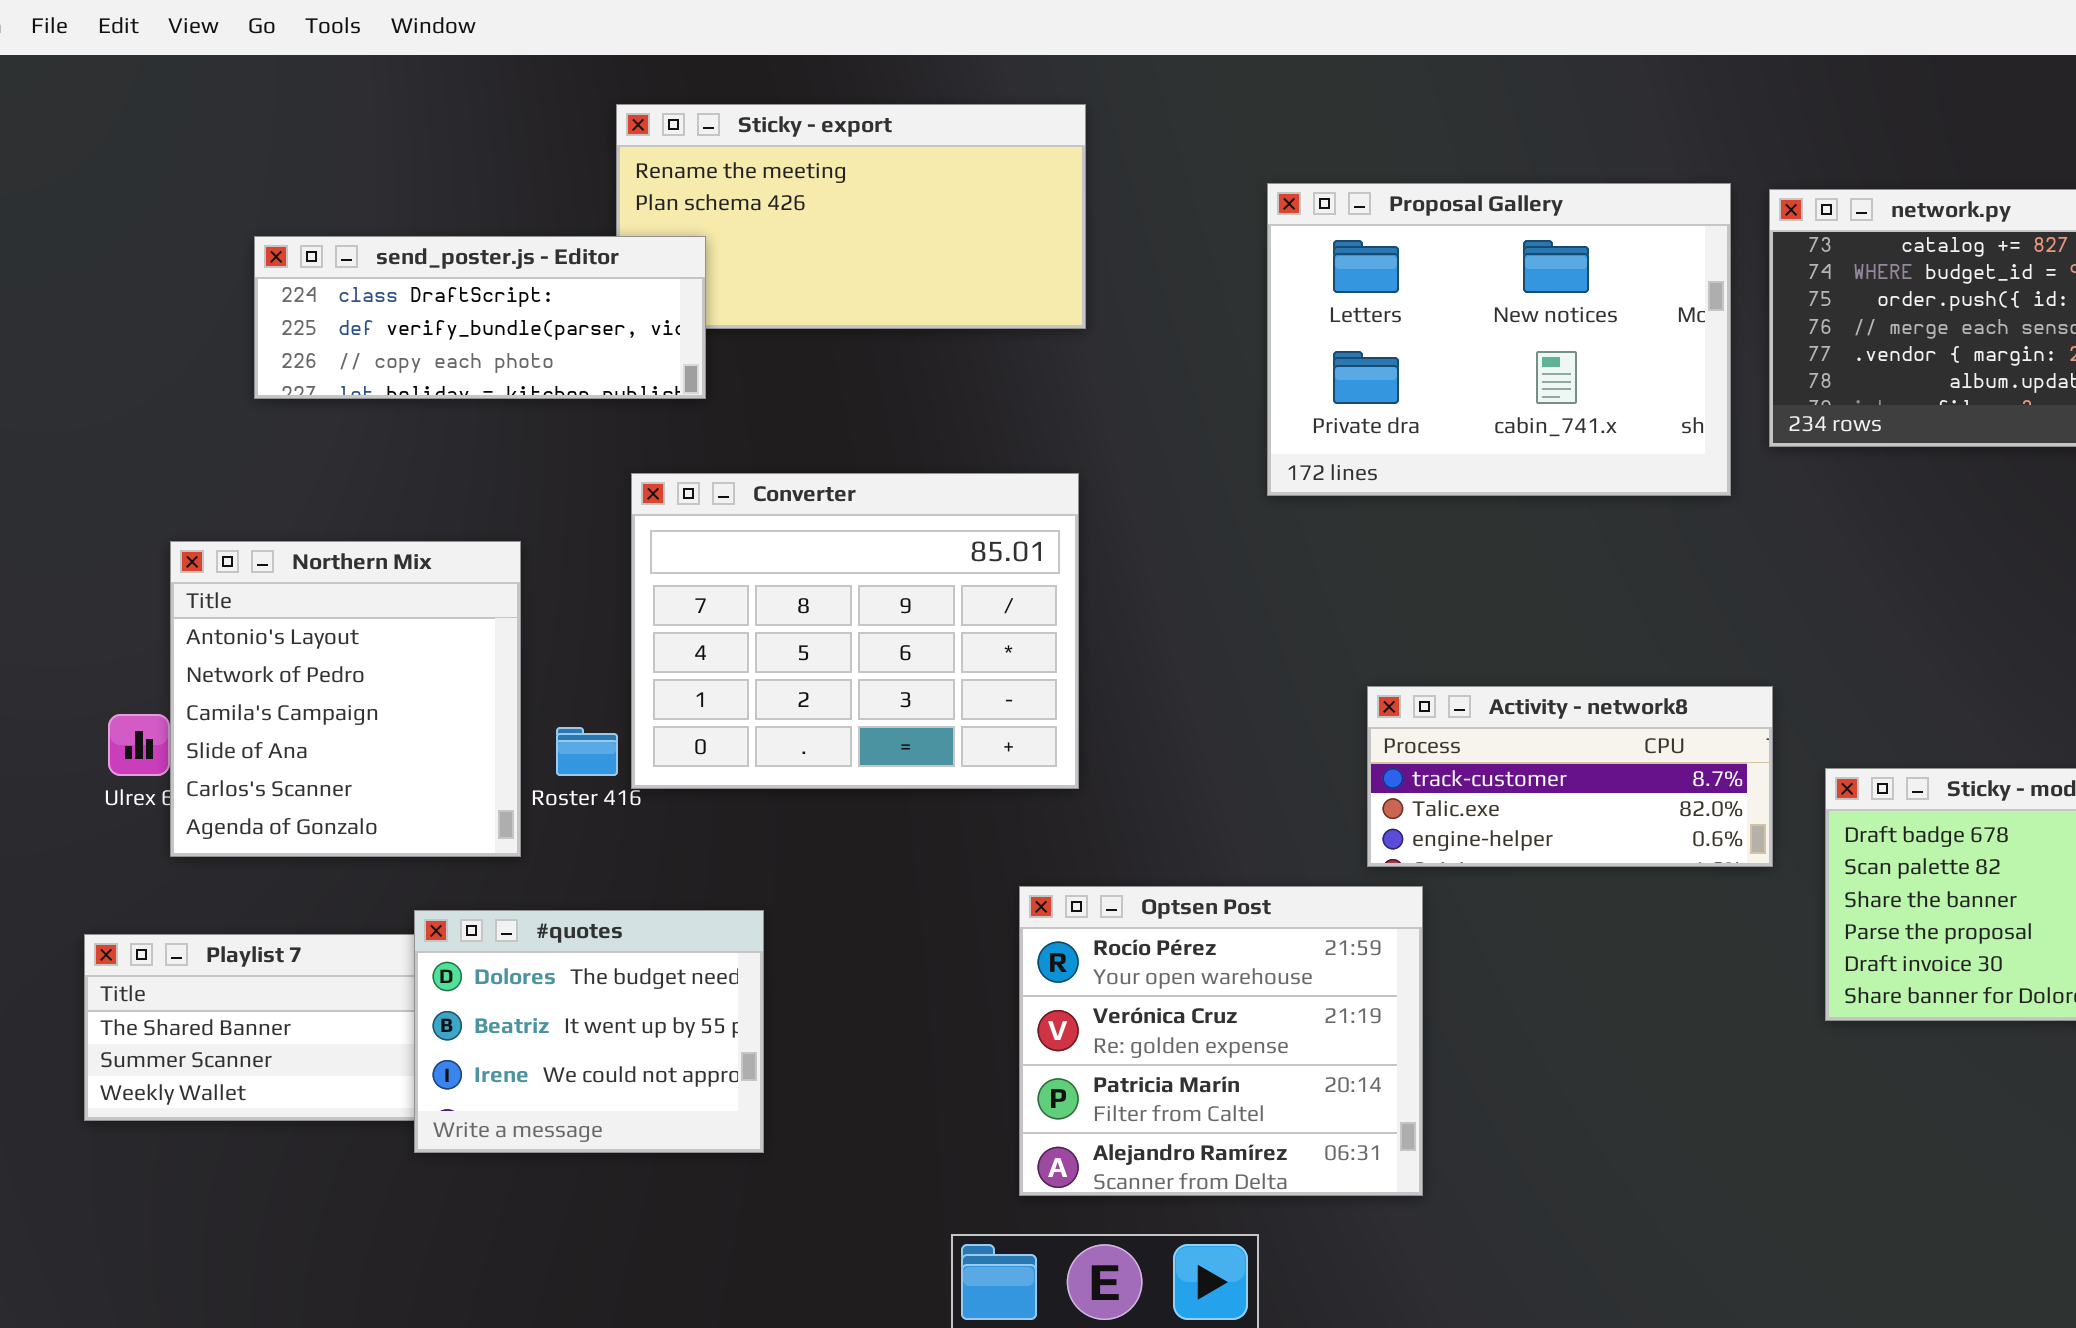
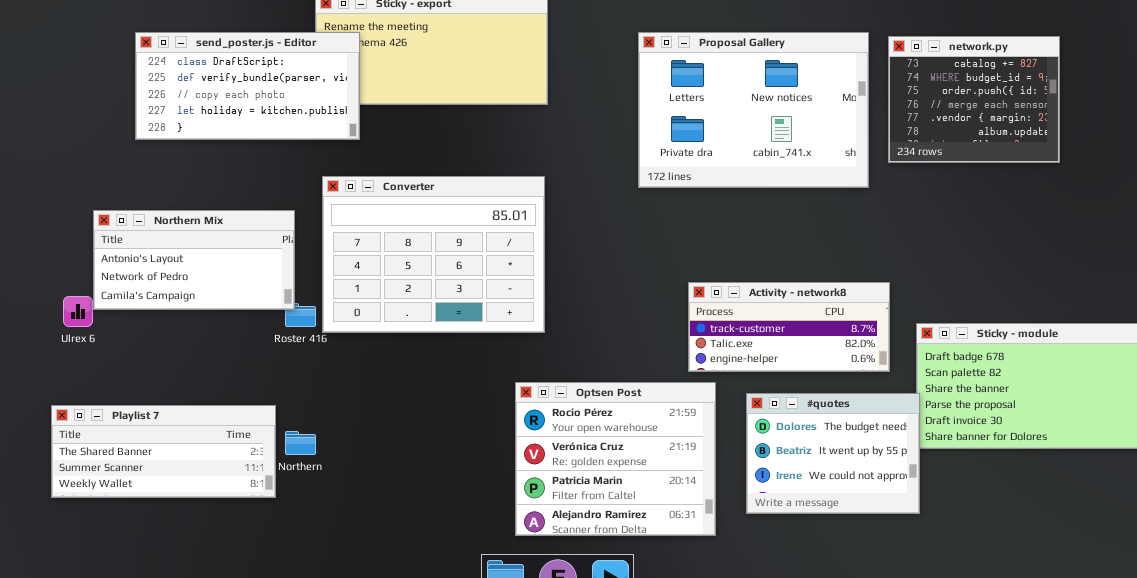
send_poster.js - Editor: [254,236,706,399] -> [135,32,360,140], resized
Northern Mix: [170,541,521,857] -> [93,210,295,310], resized
#quotes: [414,910,764,1153] -> [746,393,920,514], moved

